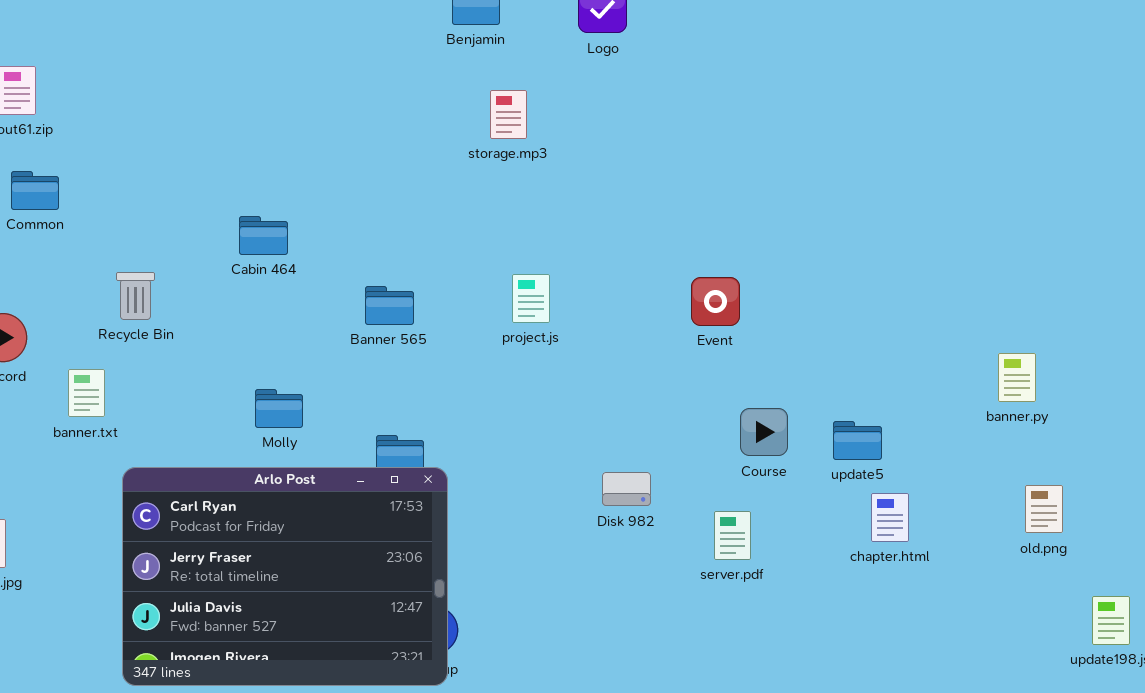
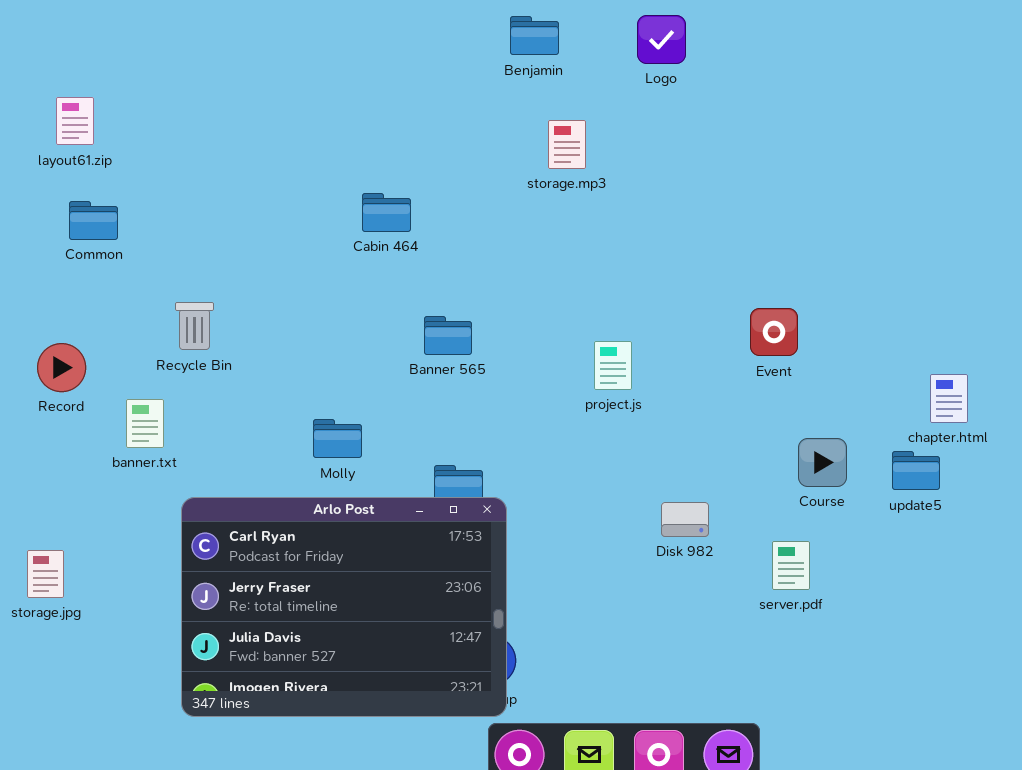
Cabin 464: [239,216,288,255] -> [362,193,411,232], moved
project.js: [512,274,550,323] -> [594,341,632,390], moved
chapter.html: [871,493,909,542] -> [930,374,968,423], moved

